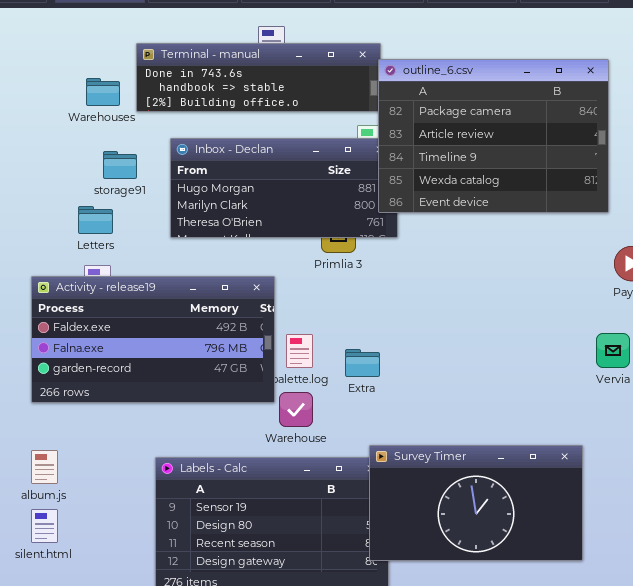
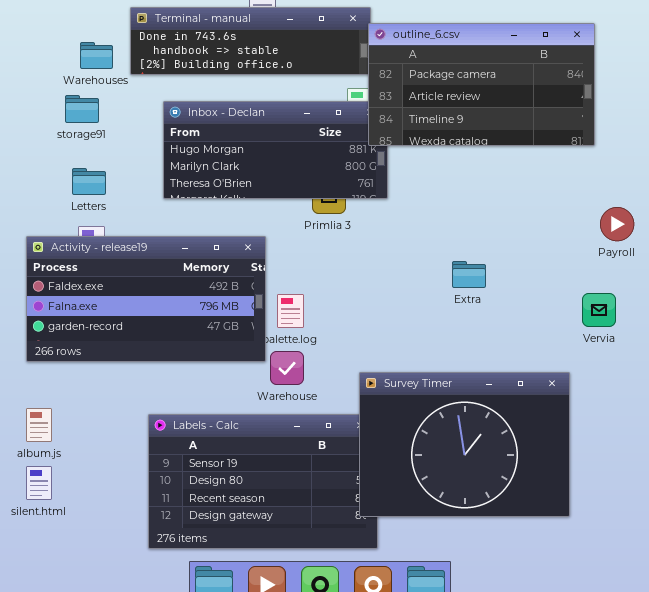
outline_6.csv: [378,59,609,213] -> [368,23,595,146], resized
storage91: [103,151,137,179] -> [65,95,99,123], moved
Extra: [345,349,380,377] -> [452,261,486,288], moved
Survey Timer: [369,445,583,561] -> [359,372,570,517], resized

